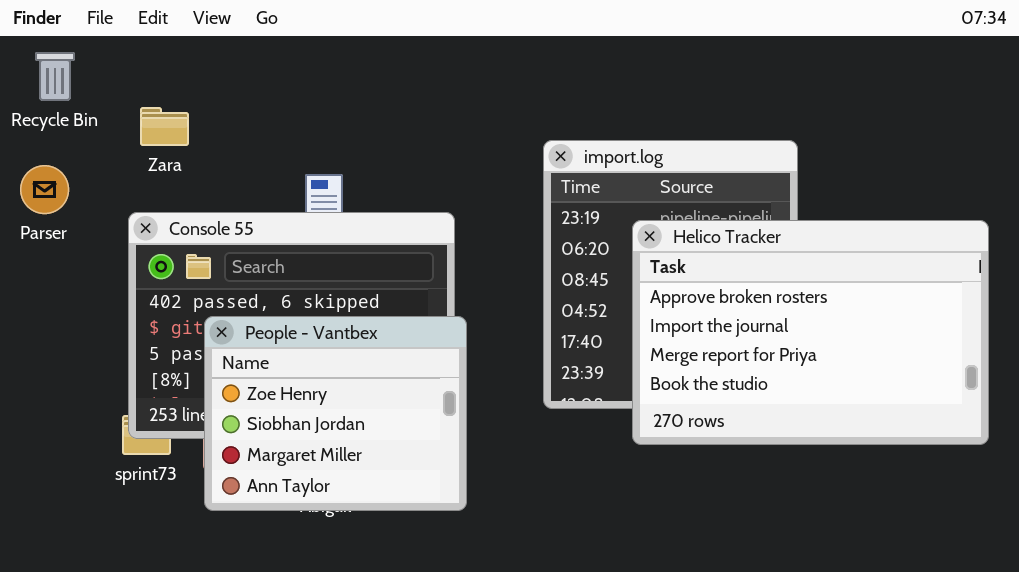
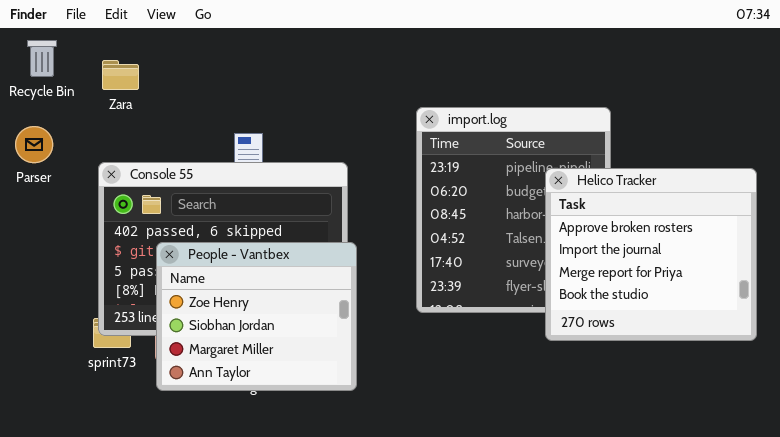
Zara: [140,107,189,146] -> [102,60,139,90], moved
Helico Tracker: [632,220,989,445] -> [545,168,757,341], resized

